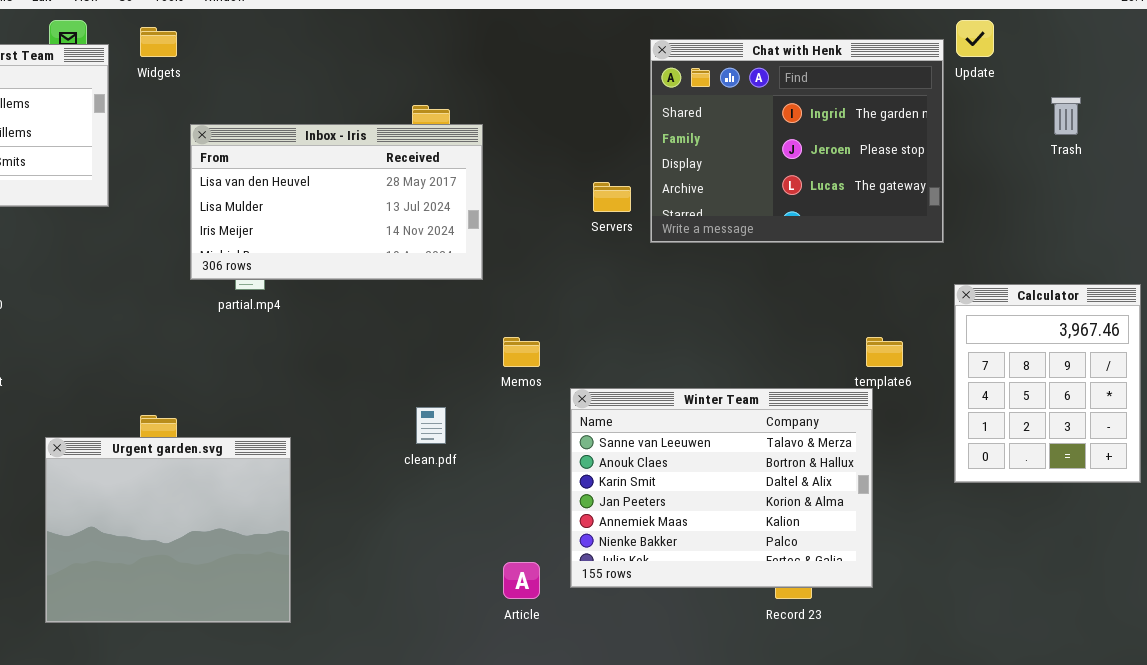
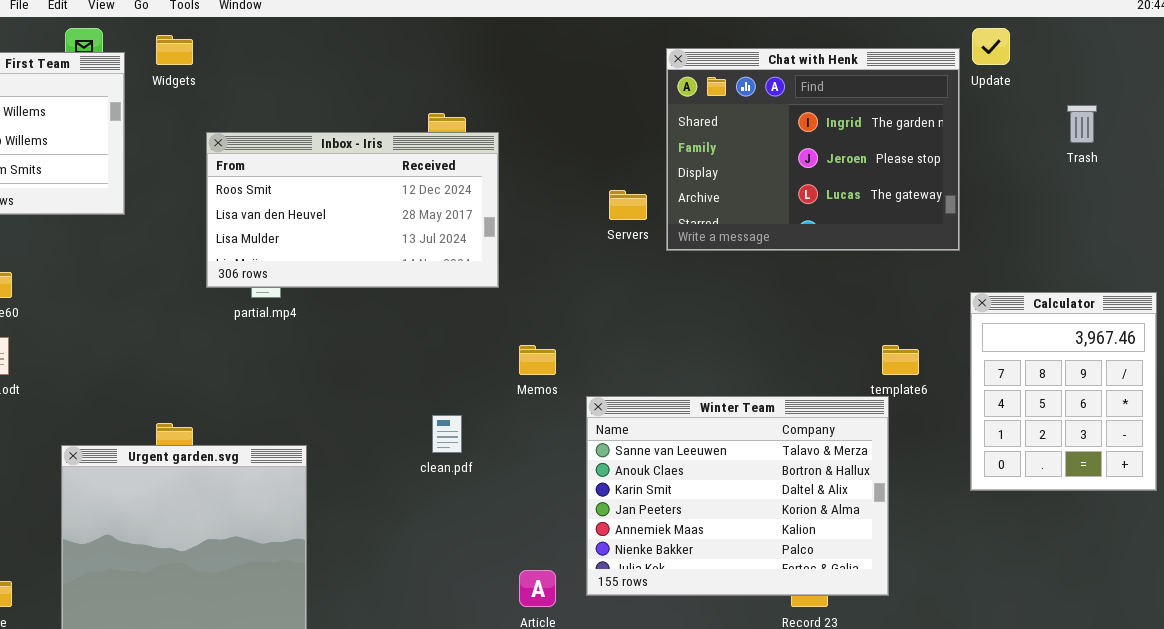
Inbox - Iris: [190,124,483,280] -> [206,132,499,288], scrolled up 1 row

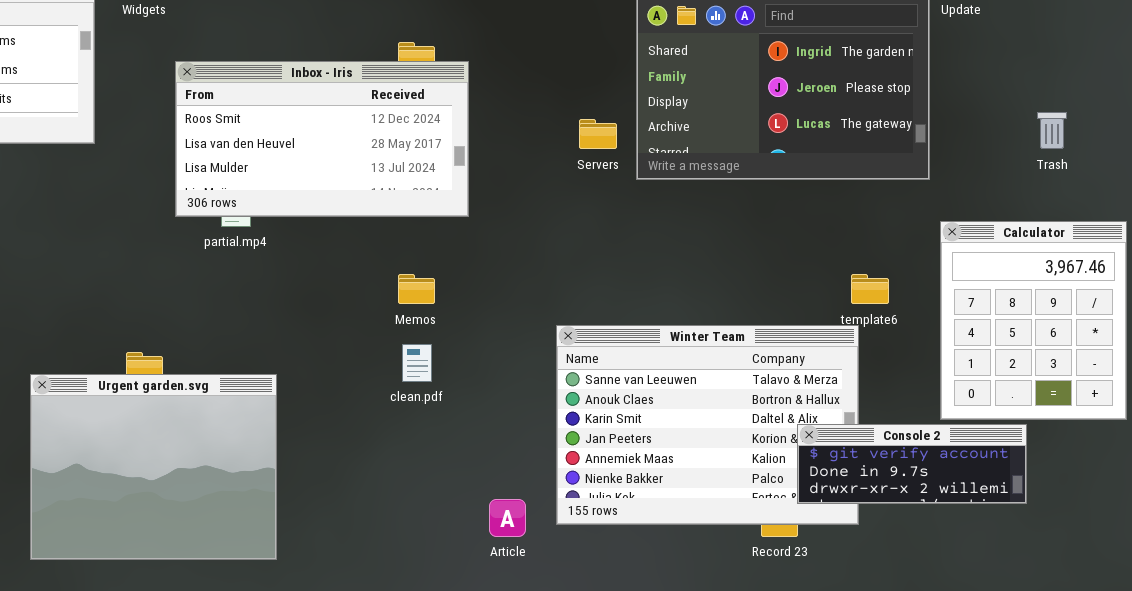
Trash: [1067,105,1097,143] -> [1037,112,1067,149], moved
Memos: [519,345,556,375] -> [398,274,435,304], moved
Console 2: none -> [797,424,1027,504], opened

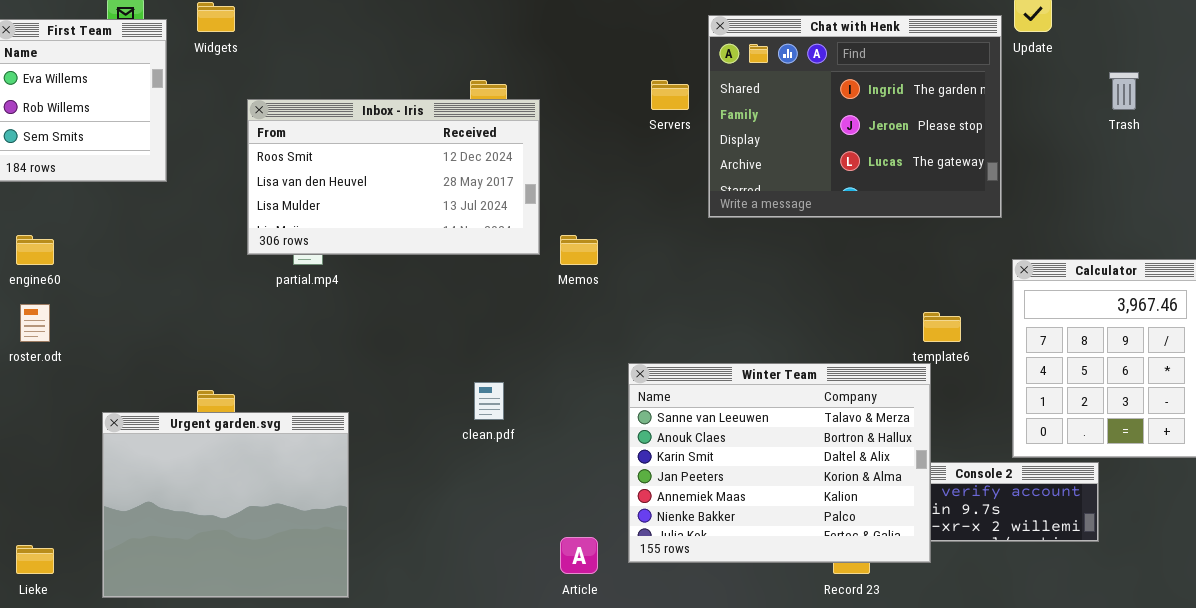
Trash: [1037,112,1067,149] -> [1109,72,1139,110], moved
Servers: [579,119,617,149] -> [651,80,689,110], moved
Memos: [398,274,435,304] -> [560,235,598,265], moved
Winter Team: [556,325,859,525] -> [628,363,931,563], raised

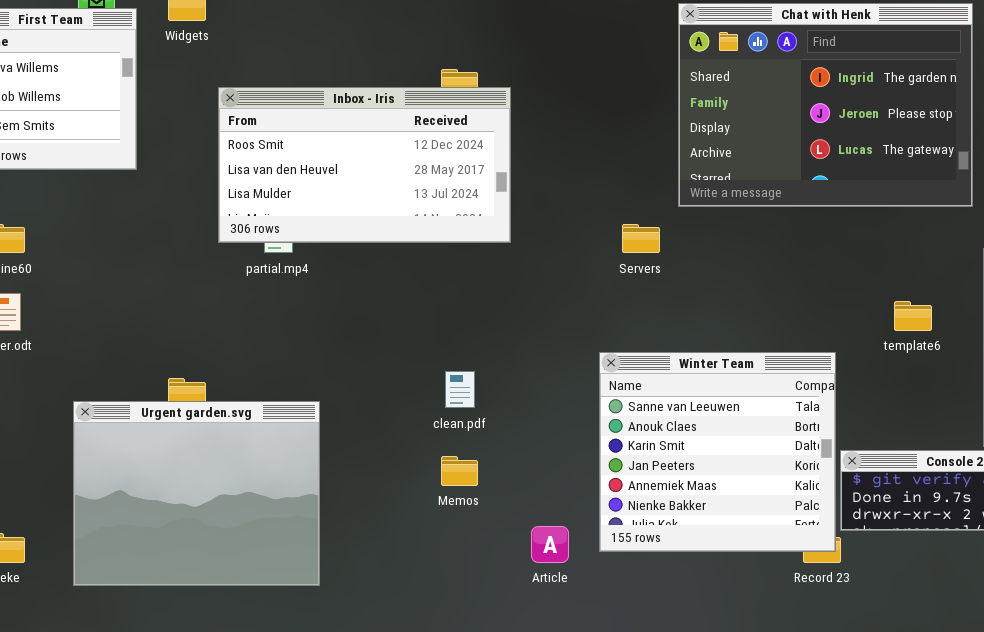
Servers: [651,80,689,110] -> [622,224,660,253], moved
Memos: [560,235,598,265] -> [441,456,478,486], moved
Winter Team: [628,363,931,563] -> [599,352,836,552], resized

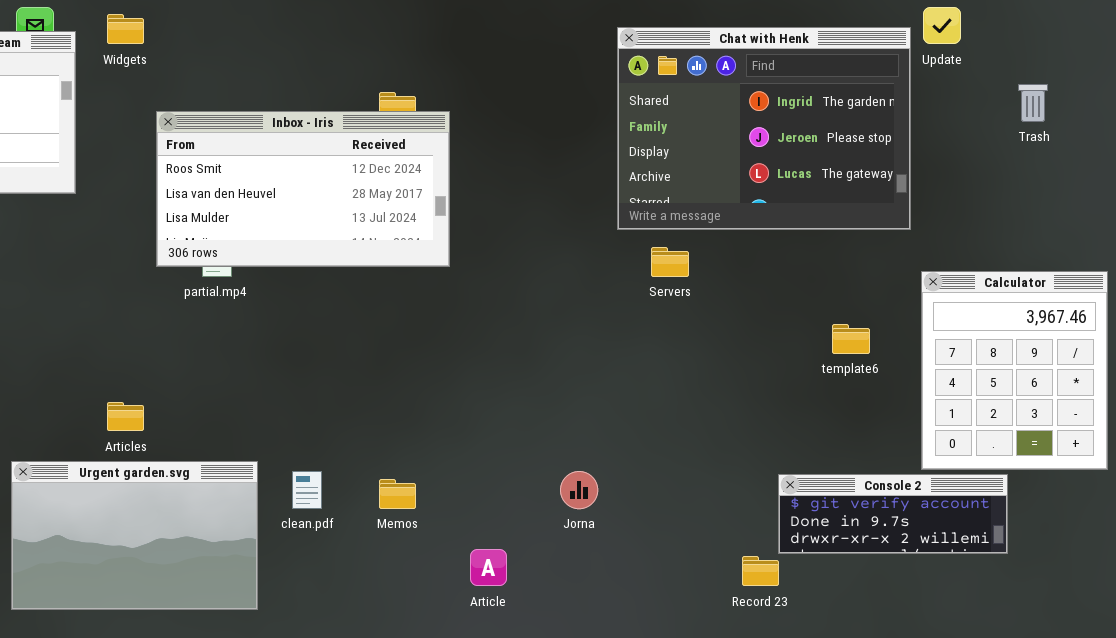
Servers: [622,224,660,253] -> [651,247,689,277], moved
Winter Team: [599,352,836,552] -> none, closed
clean.pdf: [445,371,475,408] -> [292,471,322,509], moved
Urgent garden.svg: [73,401,320,586] -> [11,461,258,610], resized

